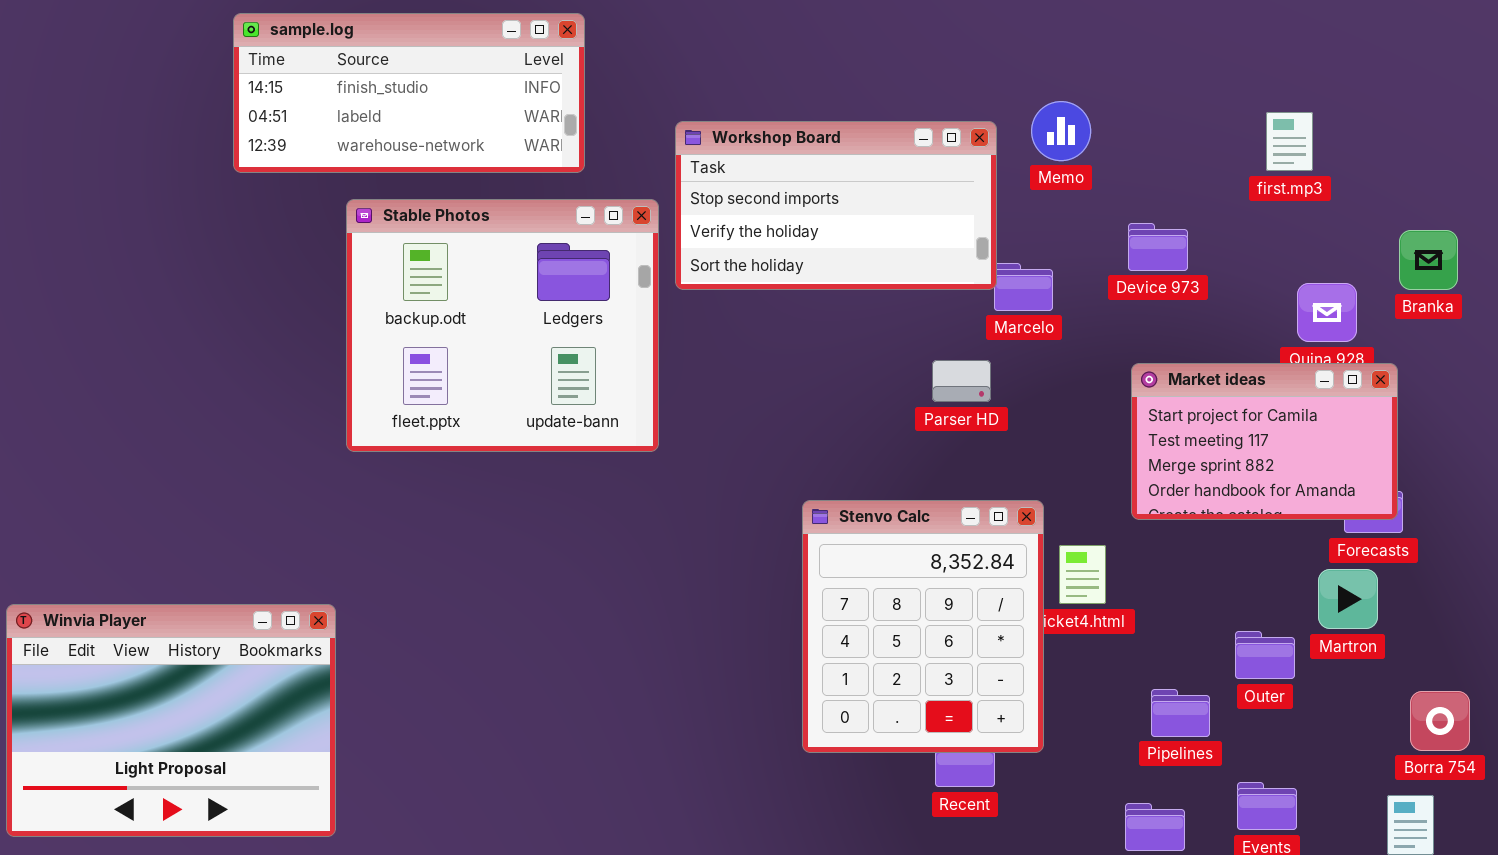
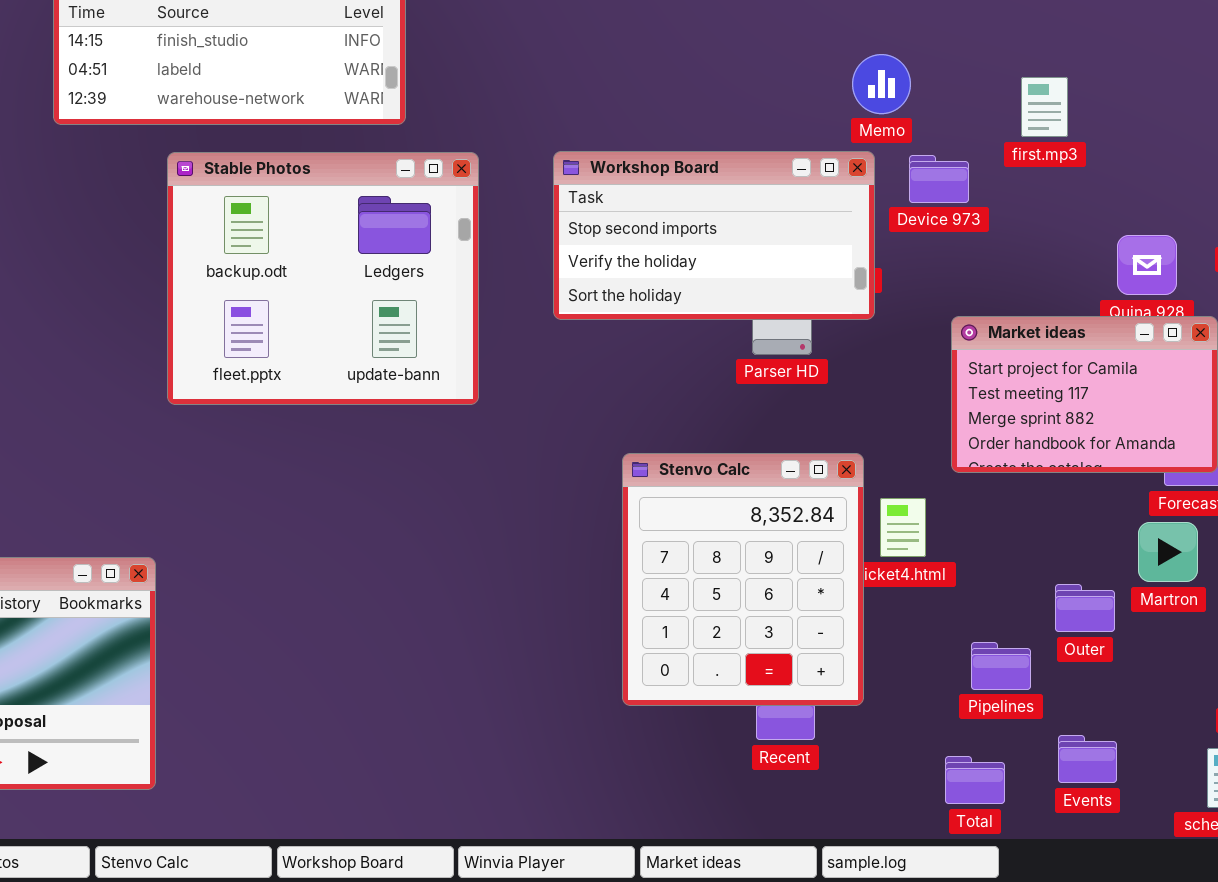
first.mp3: [1266,112,1313,171] -> [1021,77,1068,137], moved
Workshop Board: [675,121,997,290] -> [553,151,875,320], moved
Device 973: [1128,223,1188,271] -> [909,155,969,203], moved

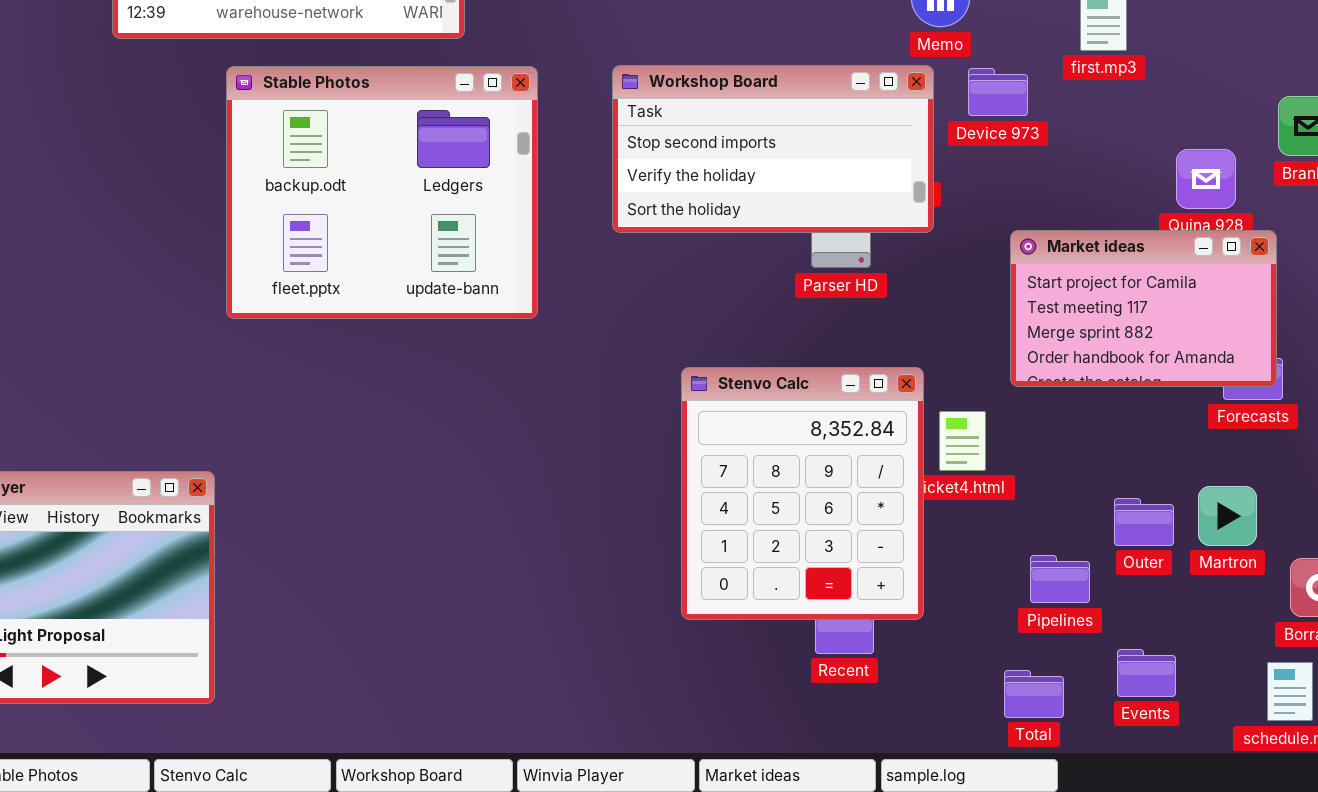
Martron: [1138,522,1198,582] -> [1198,486,1257,546], moved

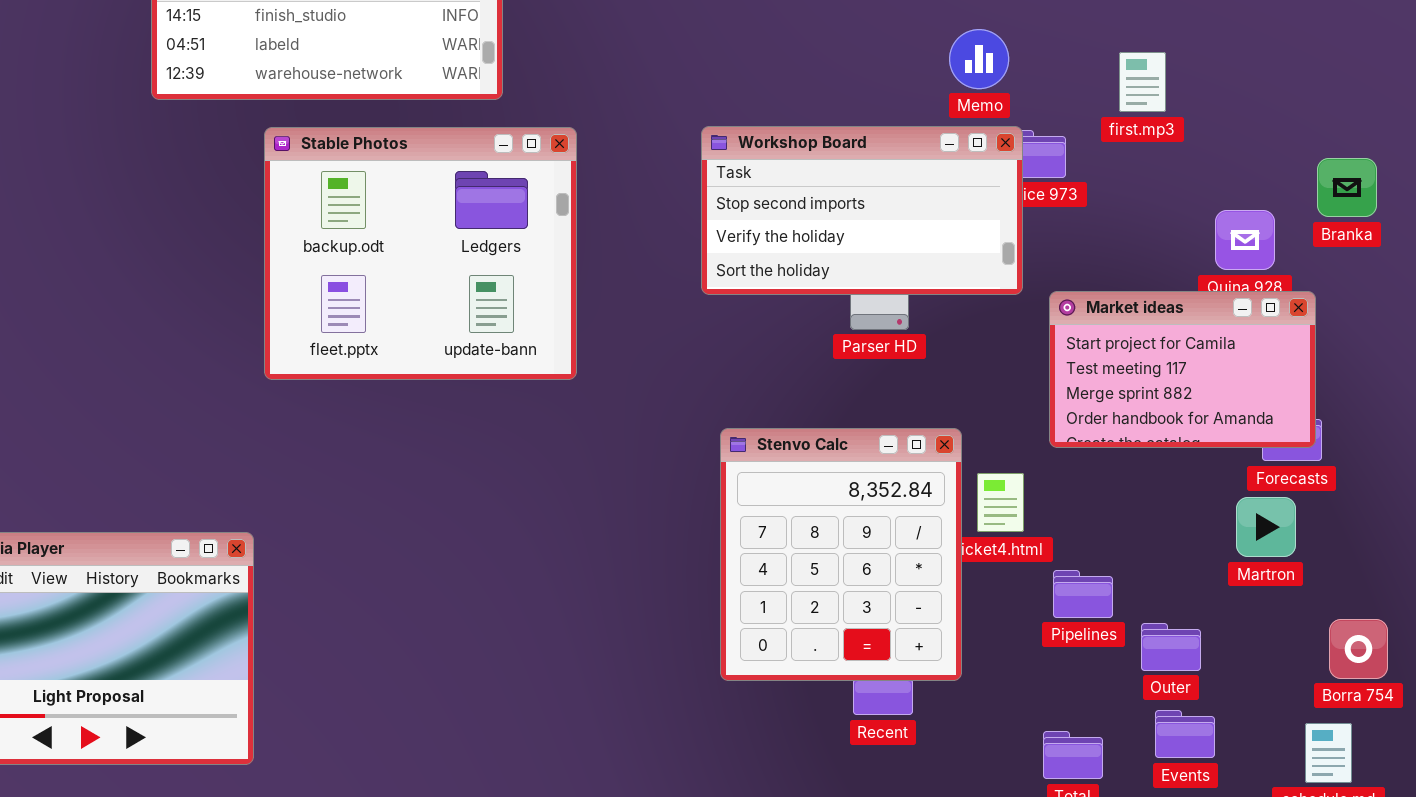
Workshop Board: [612,65,934,233] -> [701,126,1023,295], moved
Martron: [1198,486,1257,546] -> [1236,497,1296,557], moved
Outer: [1114,498,1174,546] -> [1141,623,1201,671], moved
Pipelines: [1030,555,1090,603] -> [1053,570,1113,618], moved

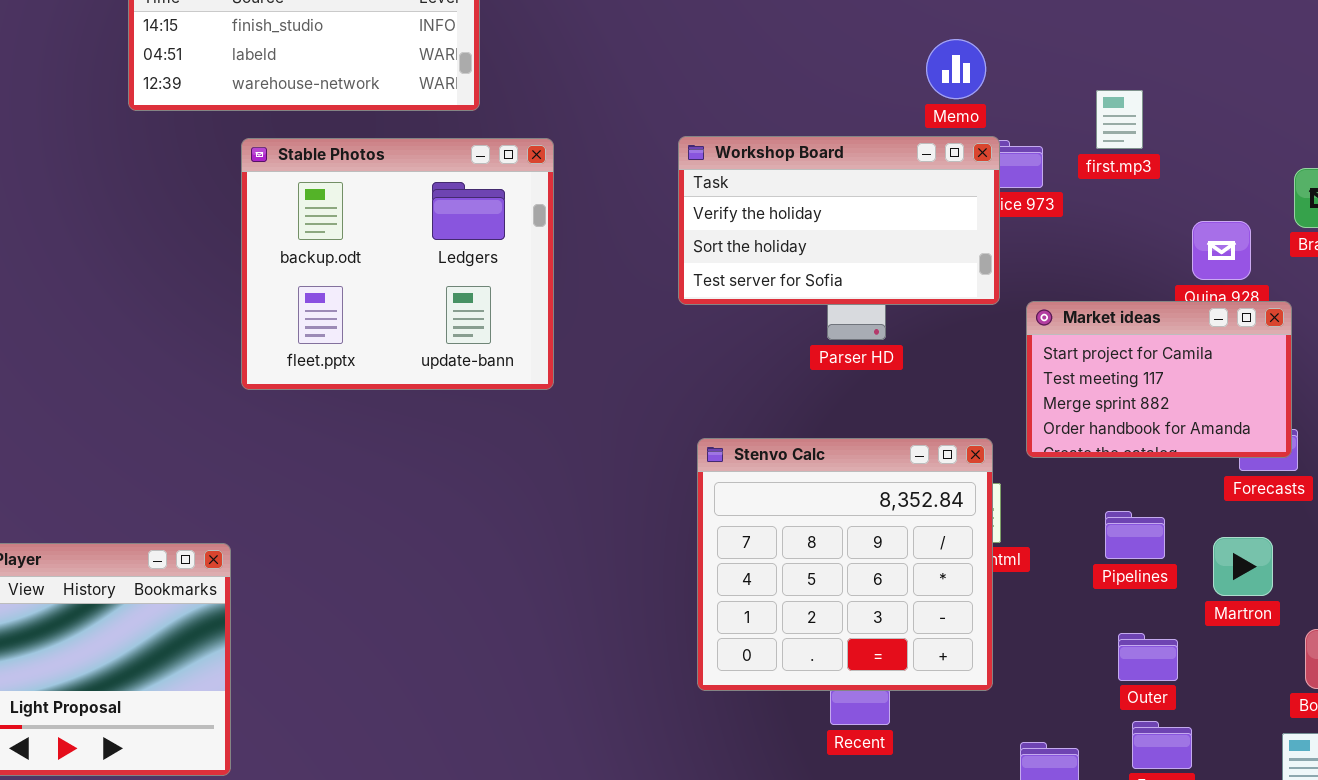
first.mp3: [1119,52,1166,112] -> [1096,90,1143,149], moved
Workshop Board: [701,126,1023,295] -> [678,136,1000,305], scrolled down 1 row
Stenvo Calc: [720,428,962,681] -> [697,438,993,691], resized
Martron: [1236,497,1296,557] -> [1213,537,1273,596], moved
Pipelines: [1053,570,1113,618] -> [1105,511,1165,559], moved

